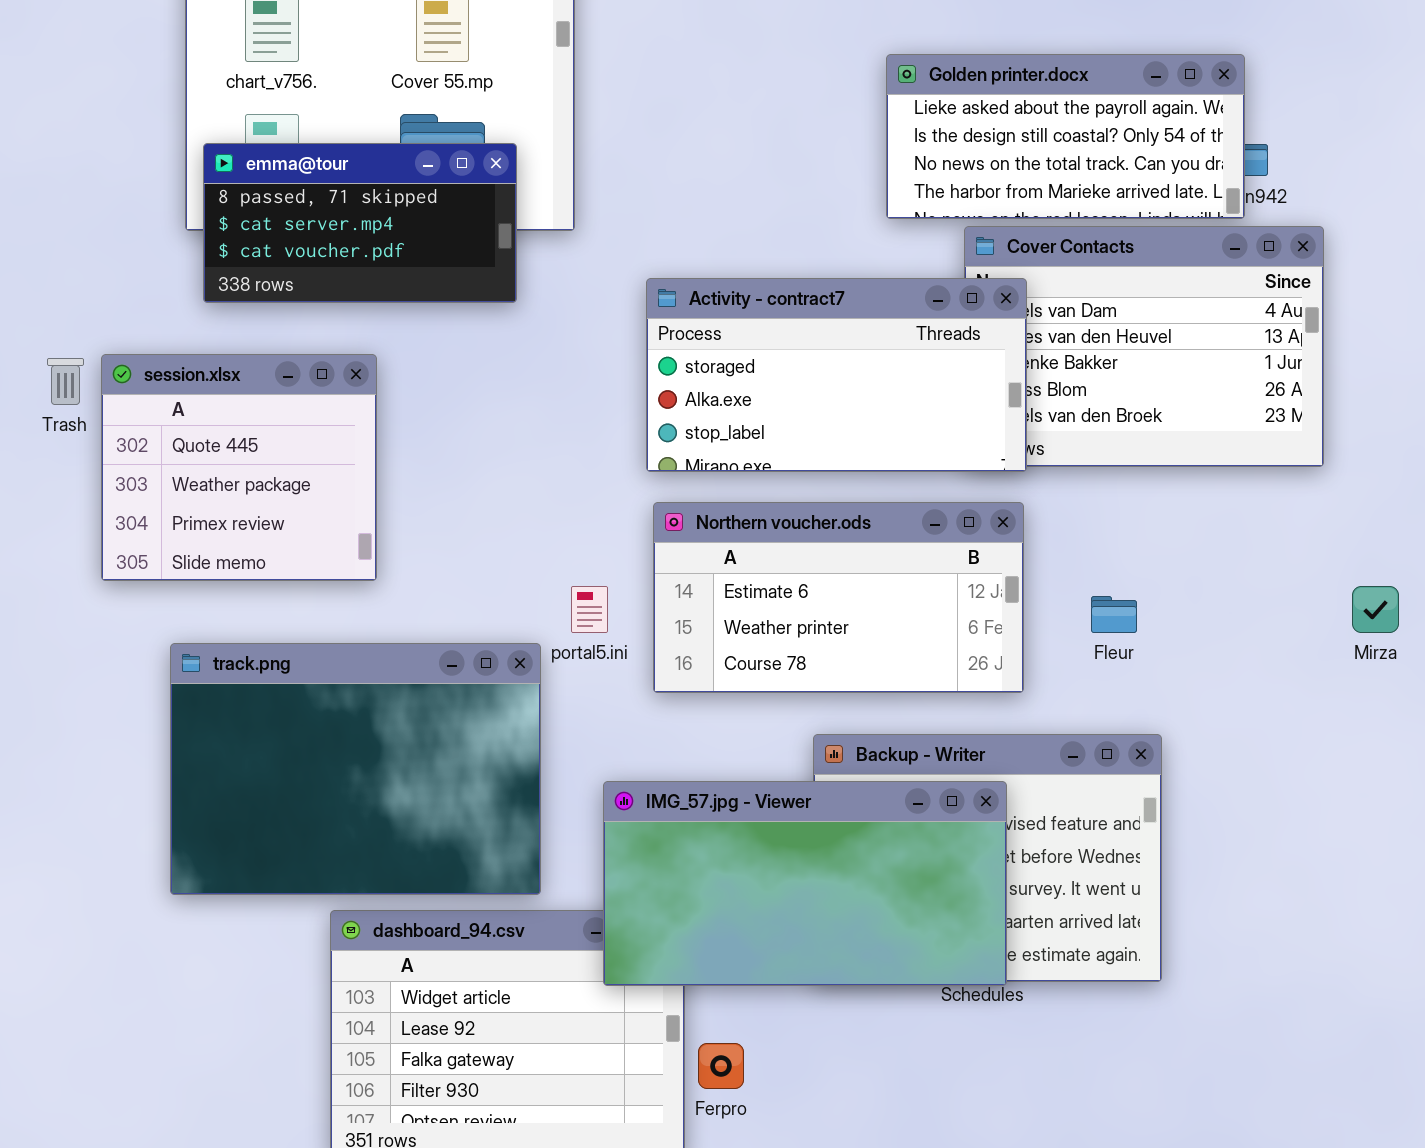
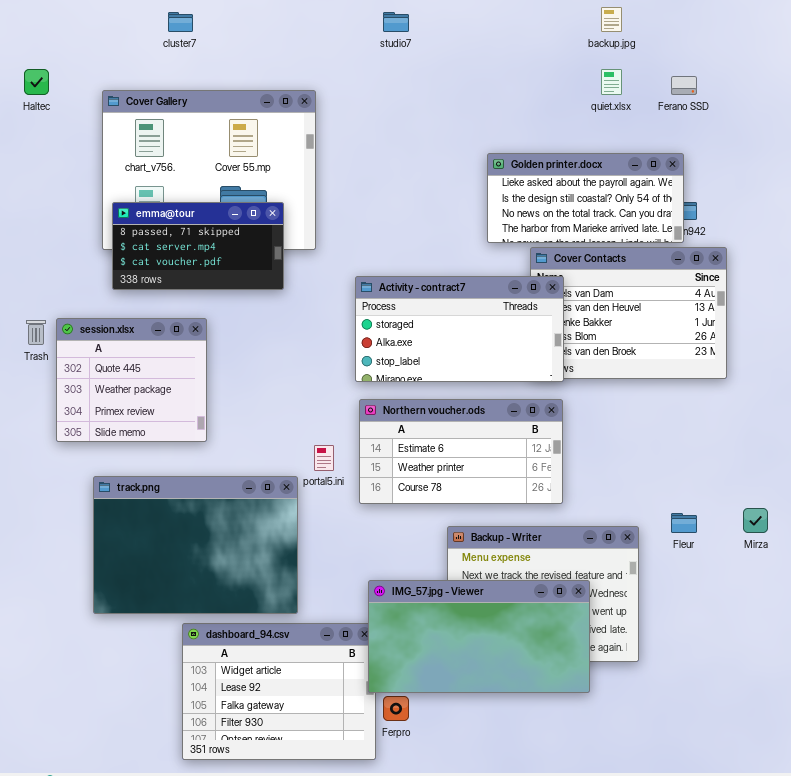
Mirza: [1352,586,1399,633] -> [743,508,768,533], moved
Fleur: [1091,596,1137,633] -> [671,513,697,533], moved
IMG_57.jpg - Viewer: [603,781,1007,986] -> [368,580,590,693], moved

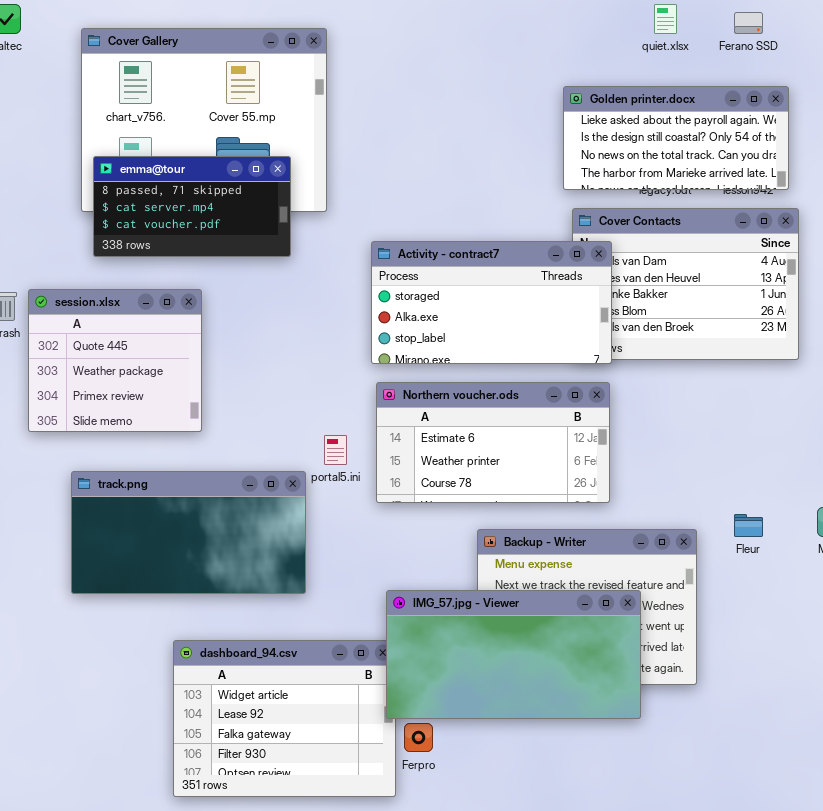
Golden printer.docx: [487,153,684,243] -> [563,86,789,190], moved
track.png: [93,476,298,614] -> [71,471,306,594], resized

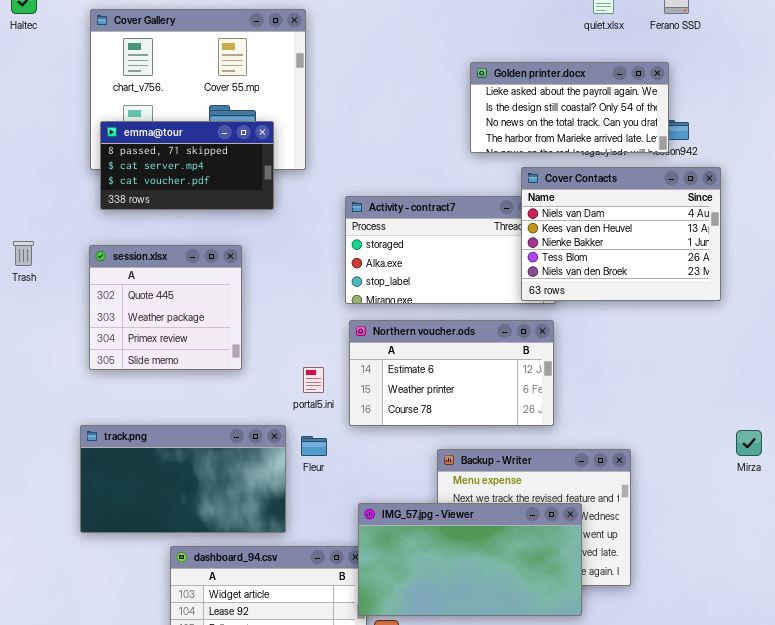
Golden printer.docx: [563,86,789,190] -> [470,62,669,153], moved
Cover Contacts: [572,208,799,360] -> [521,167,721,301], raised
session.xlsx: [28,289,202,432] -> [89,245,242,370], moved
track.png: [71,471,306,594] -> [80,425,286,533], moved
Fleur: [734,514,763,537] -> [301,436,327,456], moved

